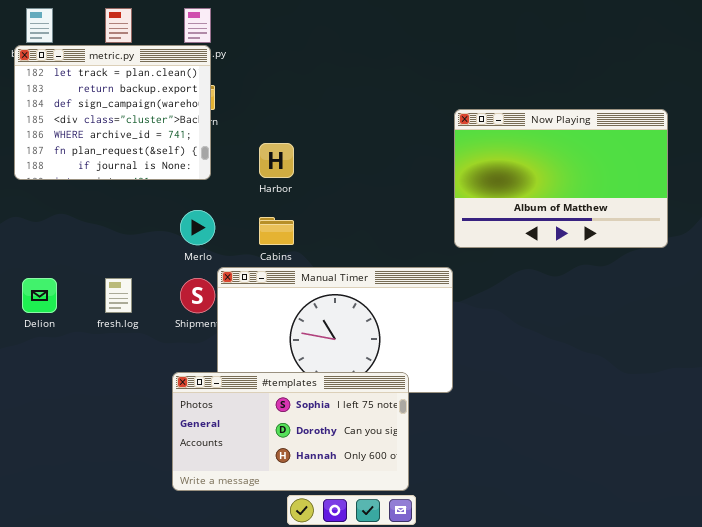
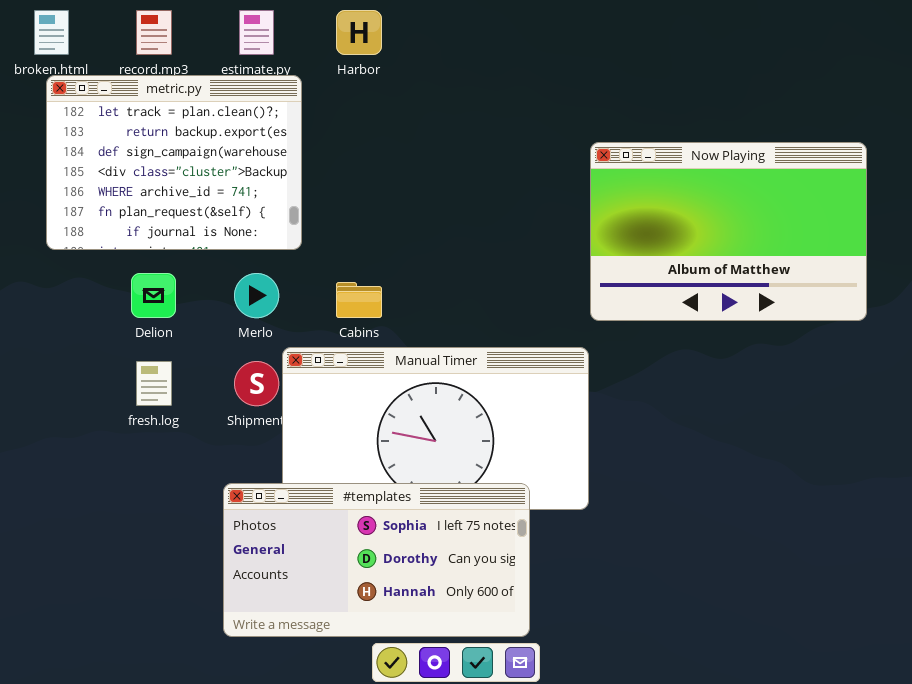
metric.py: [14,45,211,180] -> [46,75,302,250], moved
Harbor: [259,143,294,178] -> [336,10,382,55], moved
Delion: [22,278,57,313] -> [131,273,176,318], moved

